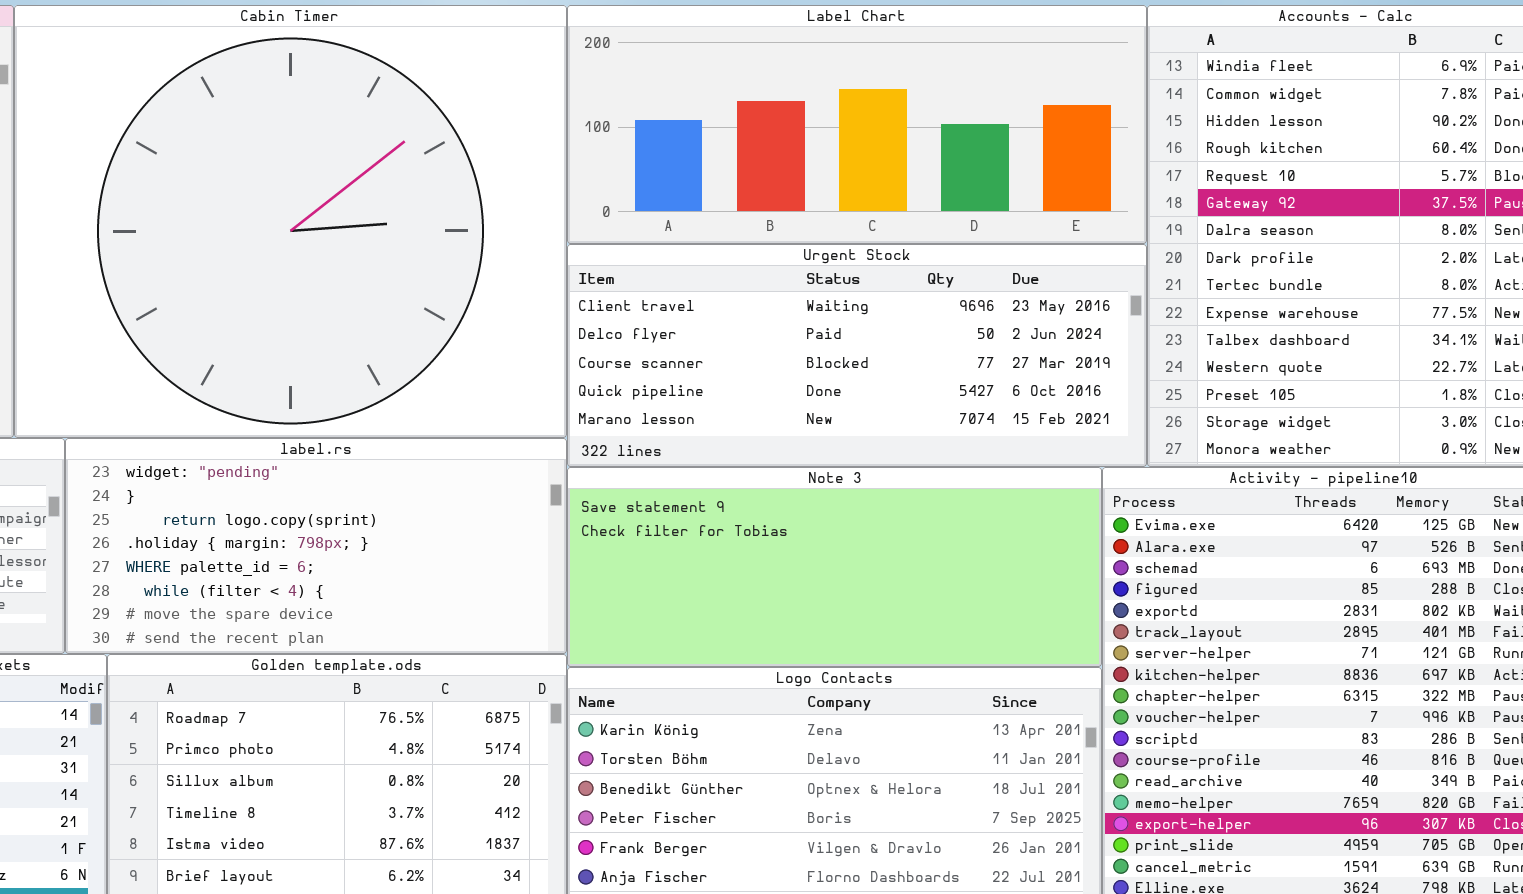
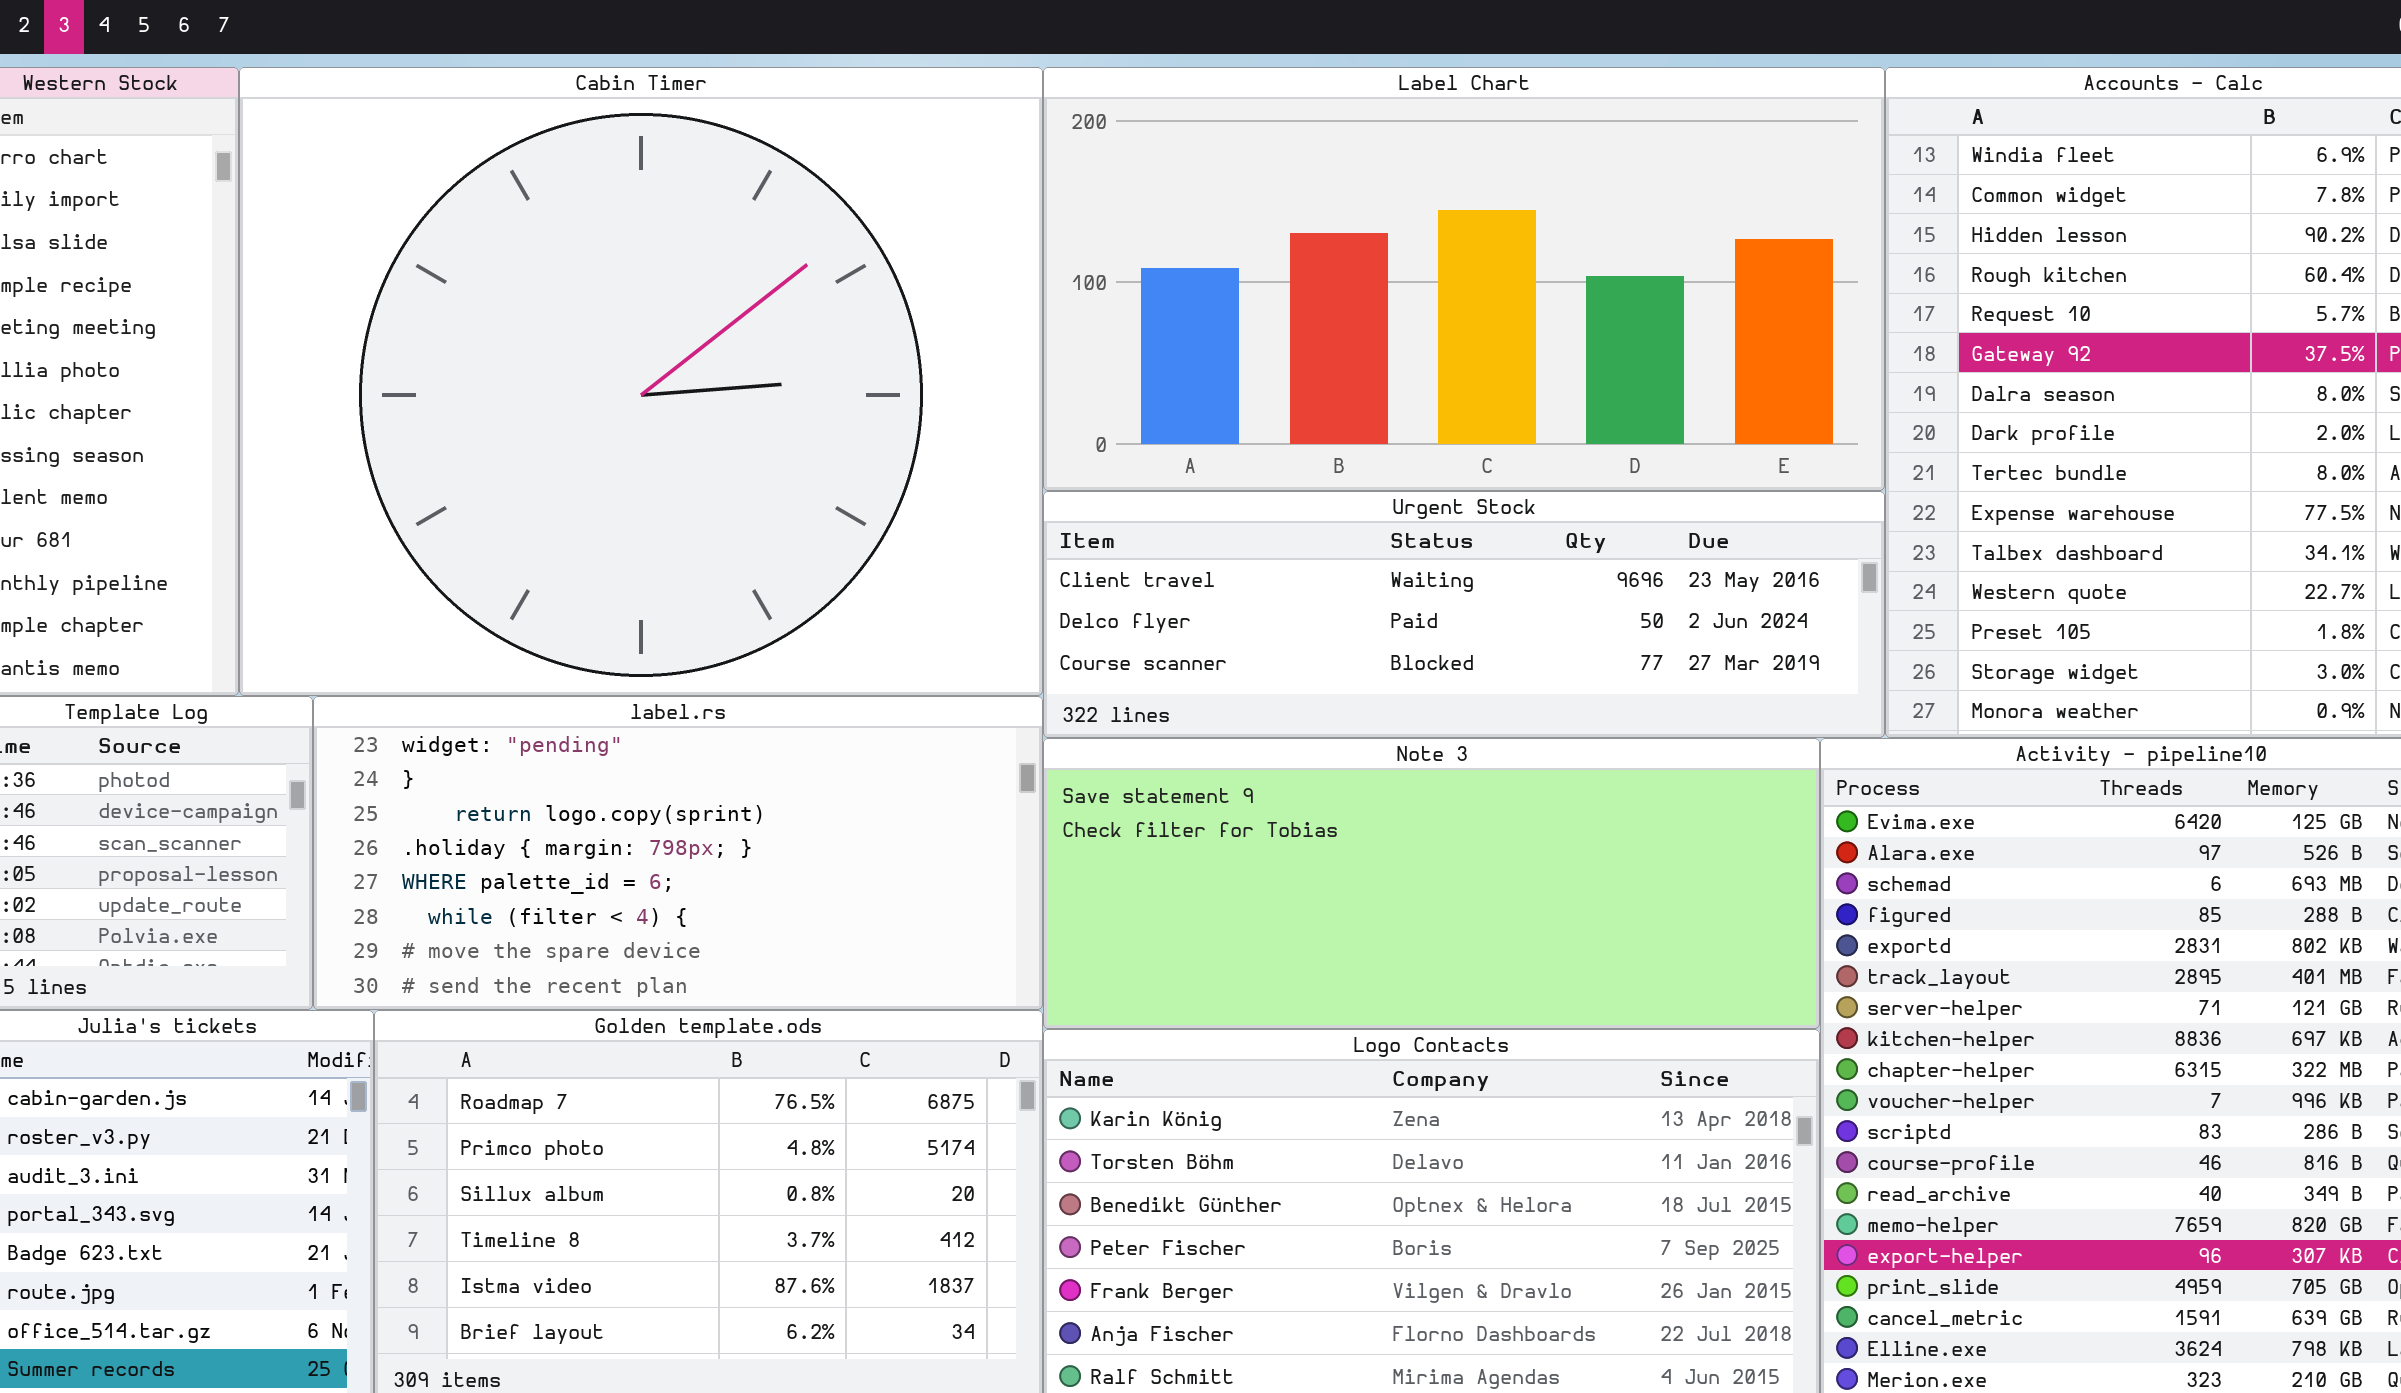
Label Chart: [567,5,1147,244] -> [1043,67,1885,491], resized
Urgent Stock: [567,244,1147,467] -> [1043,491,1885,738], resized

